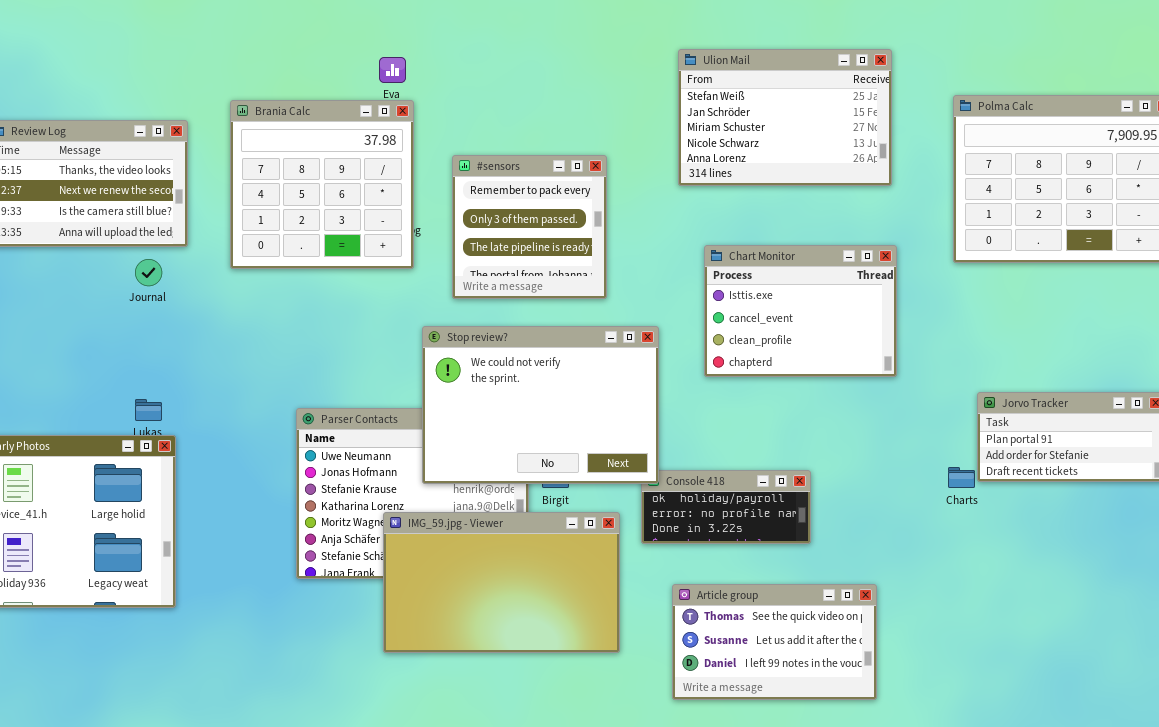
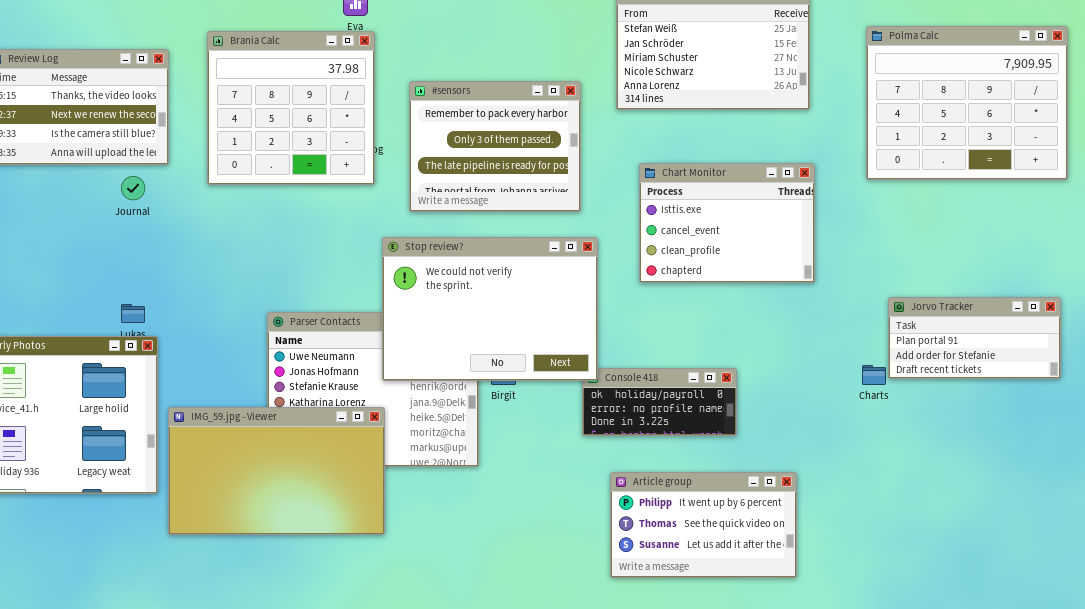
#sensors: [452,155,607,299] -> [409,81,581,212], resized
IMG_59.jpg - Viewer: [383,512,620,653] -> [168,407,385,535], moved
Article group: [672,584,877,700] -> [610,472,797,578], scrolled up 1 row

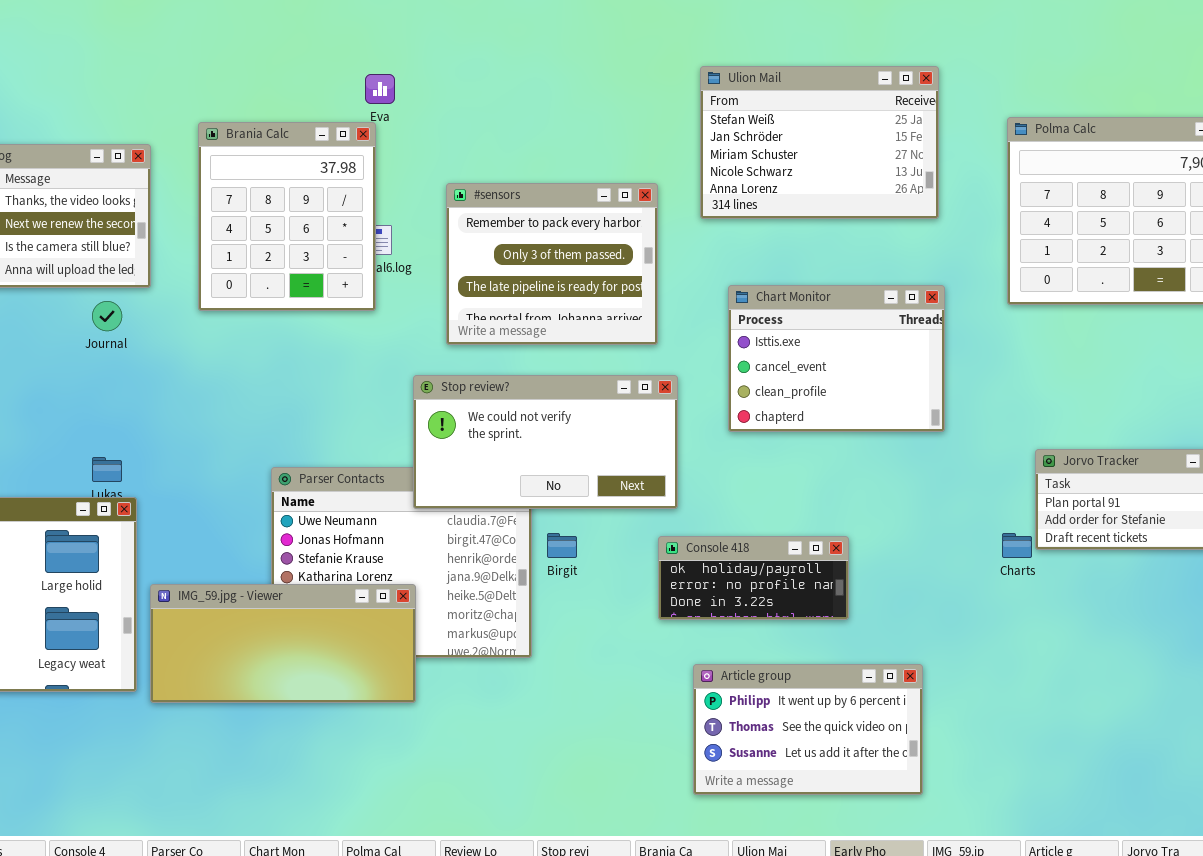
Brania Calc: [207,31,375,185] -> [198,122,376,311], resized
Stop review?: [382,237,598,381] -> [413,375,678,509], resized
IMG_59.jpg - Viewer: [168,407,385,535] -> [150,584,416,703], resized

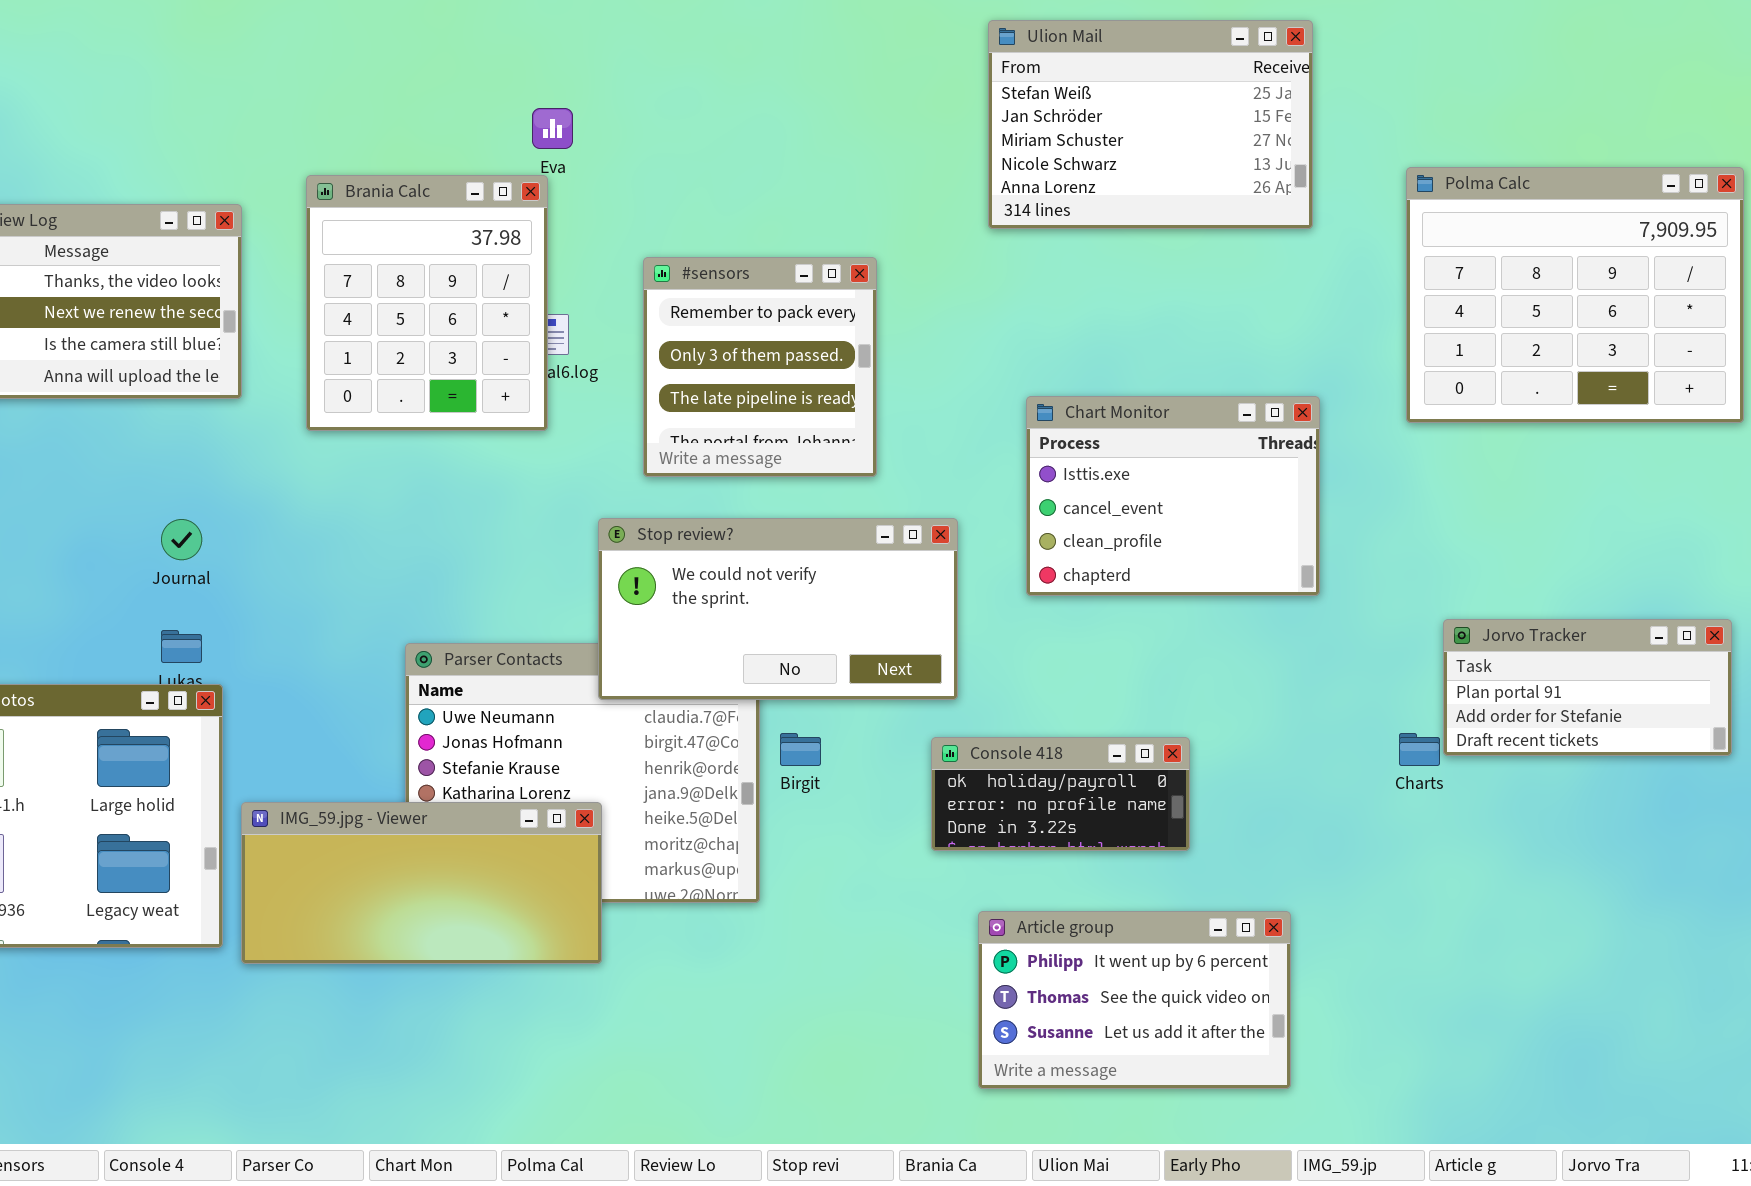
Ulion Mail: [700,66,939,219] -> [988,20,1313,229], moved
#sensors: [446,183,658,345] -> [643,257,877,477], resized
Journal: [92,301,122,331] -> [161,519,202,560], moved

